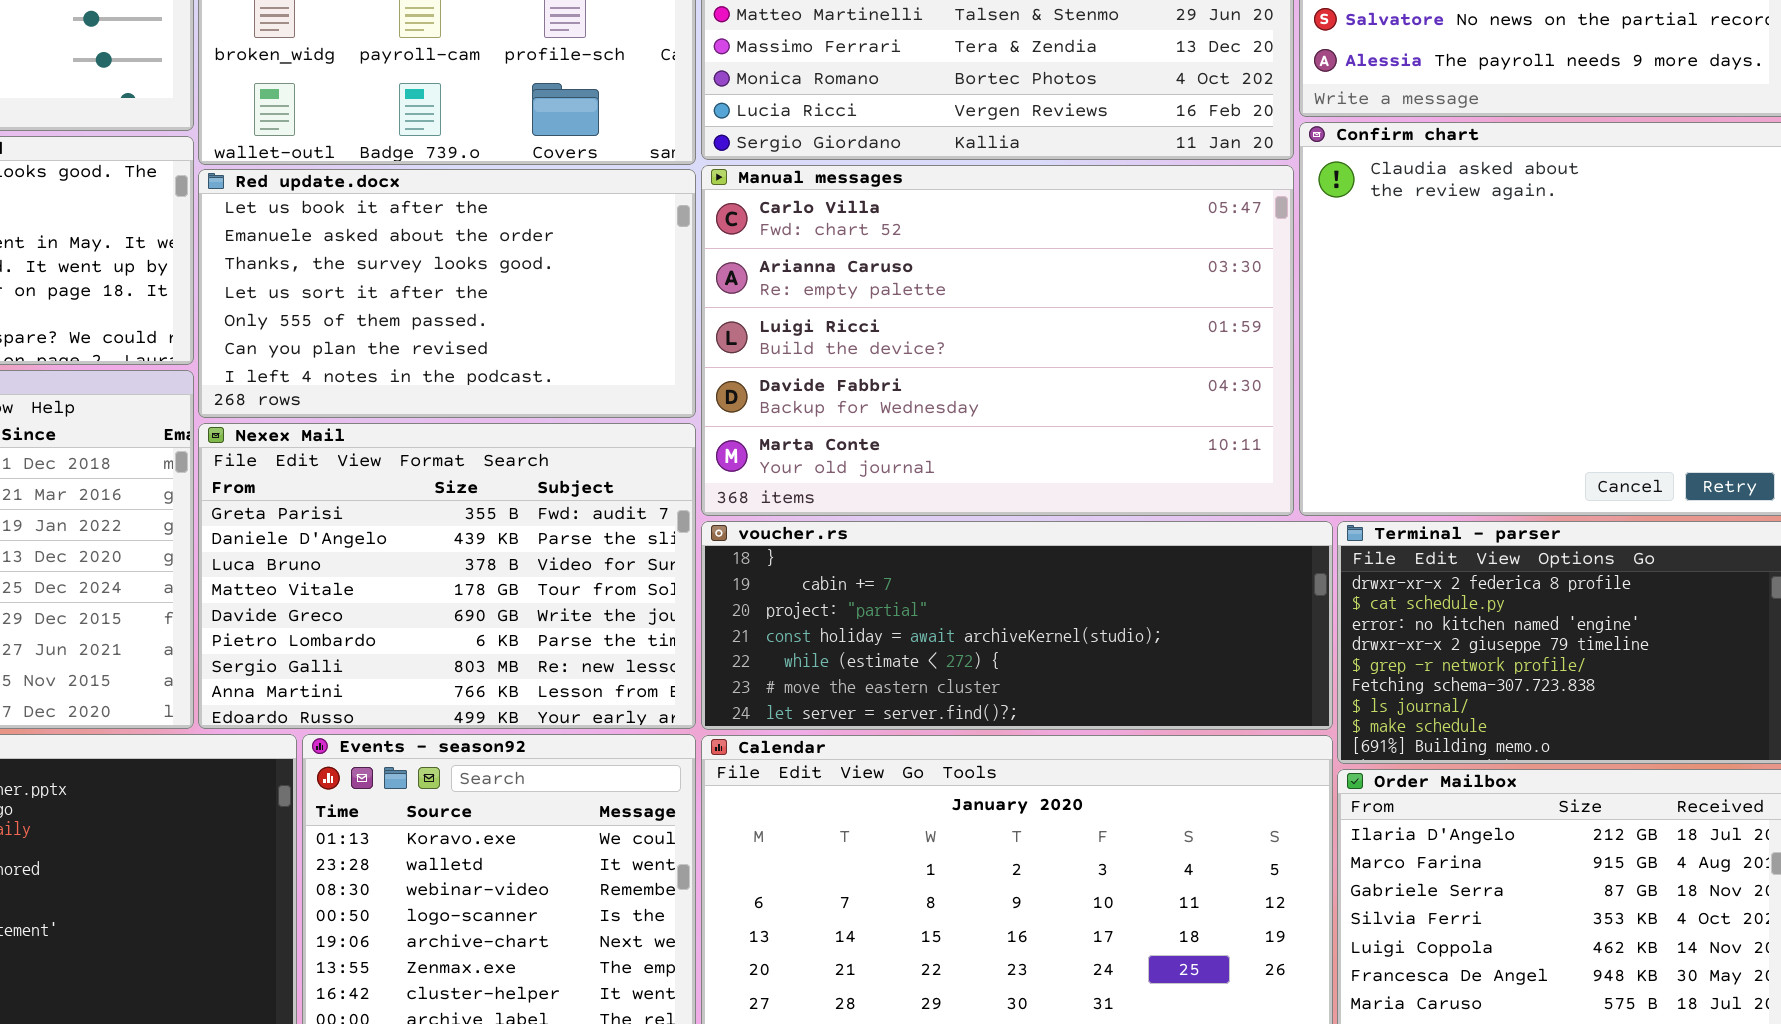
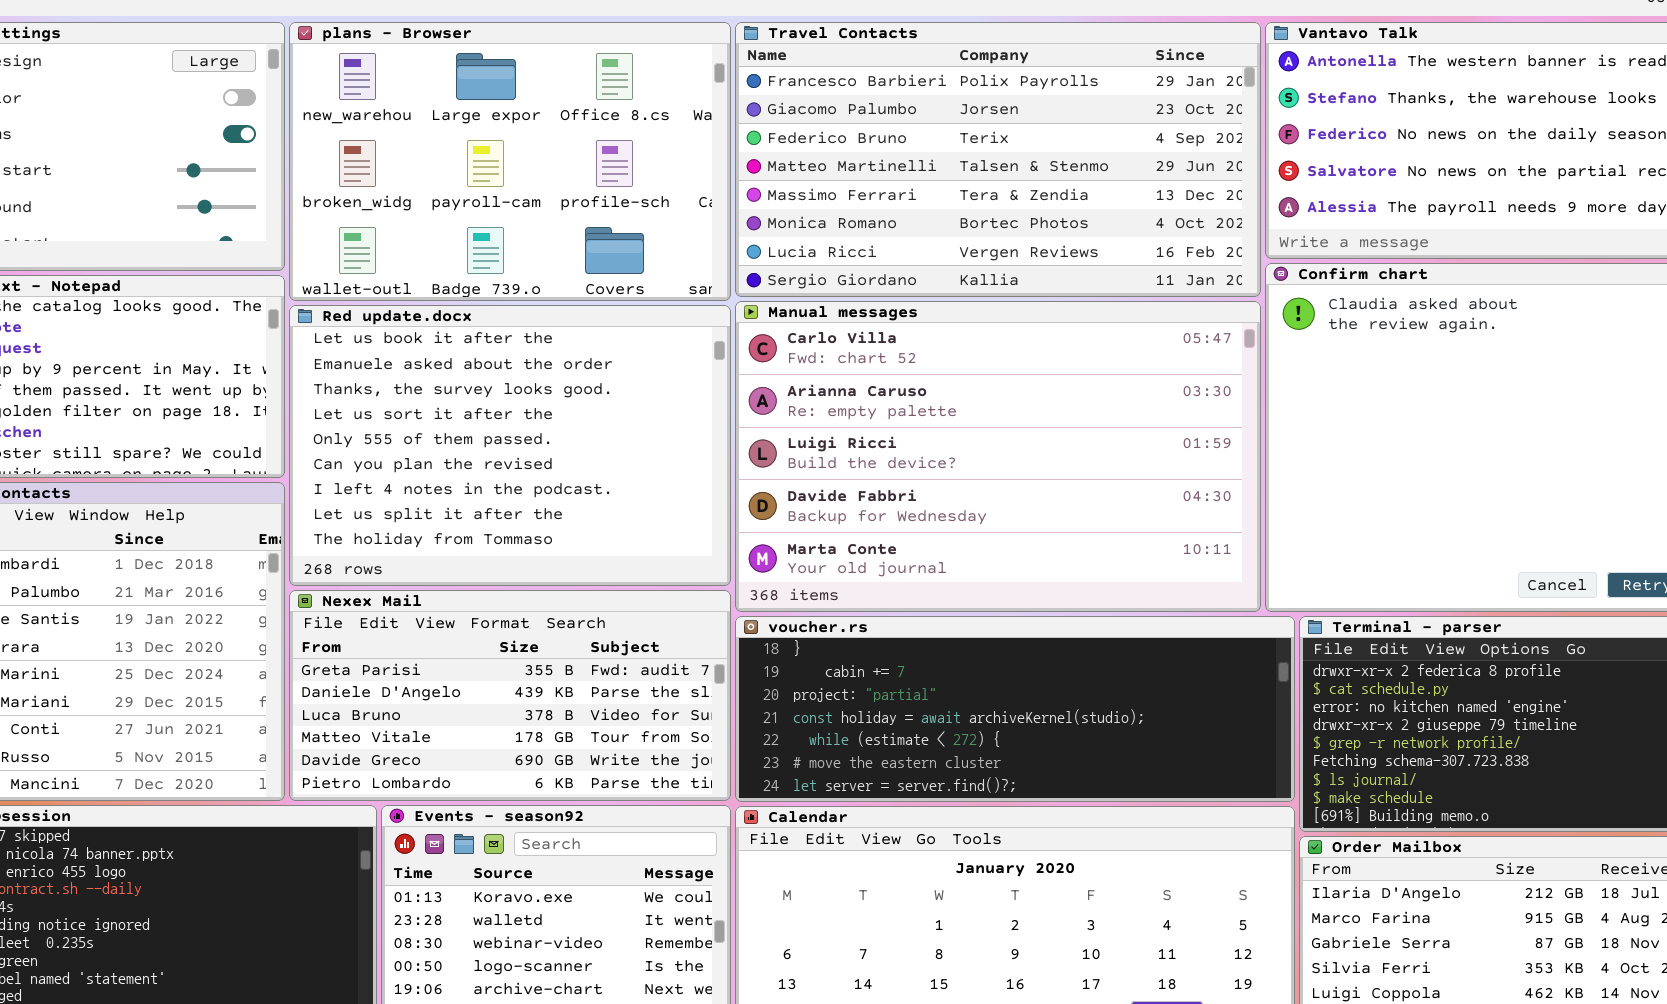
Red update.docx: [198,169,696,418] -> [289,305,731,586], resized
Nexex Mail: [198,423,696,729] -> [289,590,731,801], resized

